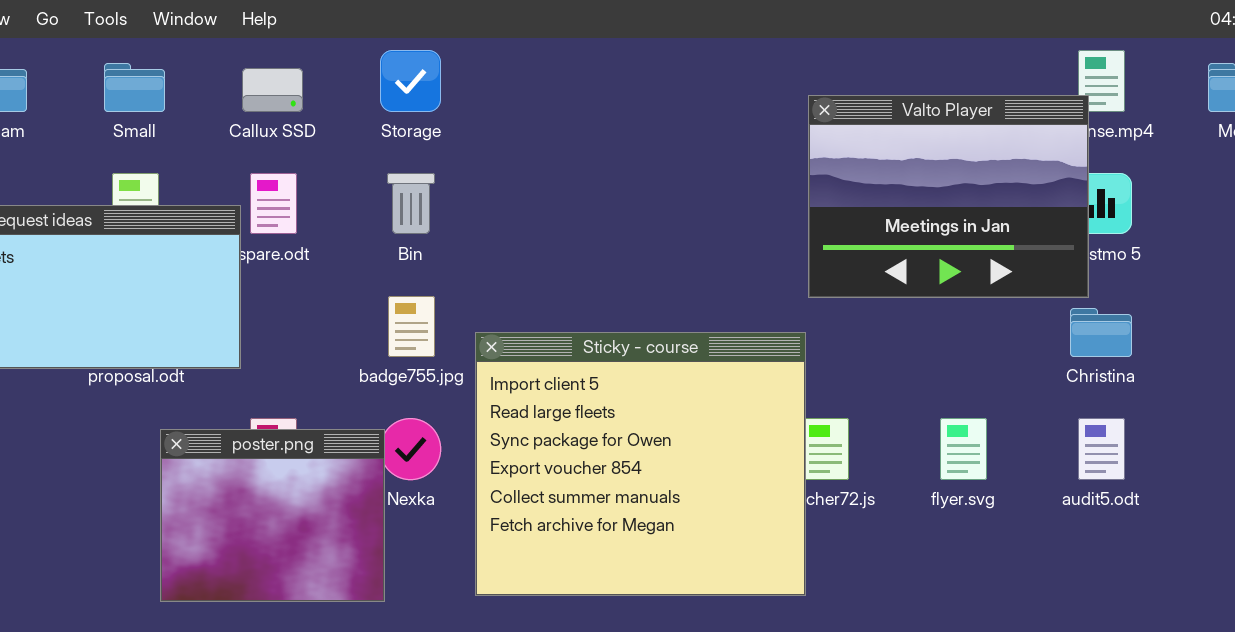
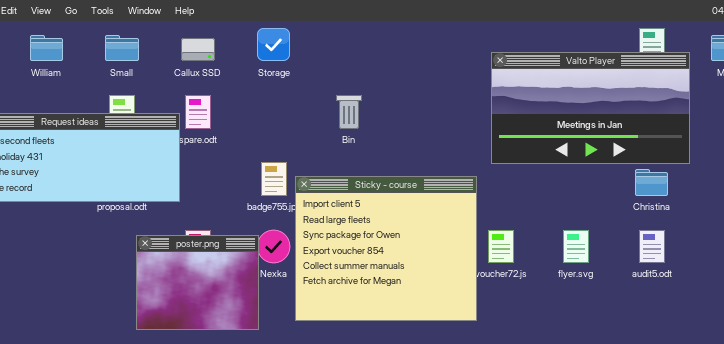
Valto Player: [808,95,1089,298] -> [491,52,690,164], resized
Bin: [387,173,435,234] -> [336,95,362,129], moved
Sticky - course: [475,332,806,596] -> [295,176,477,321], moved

